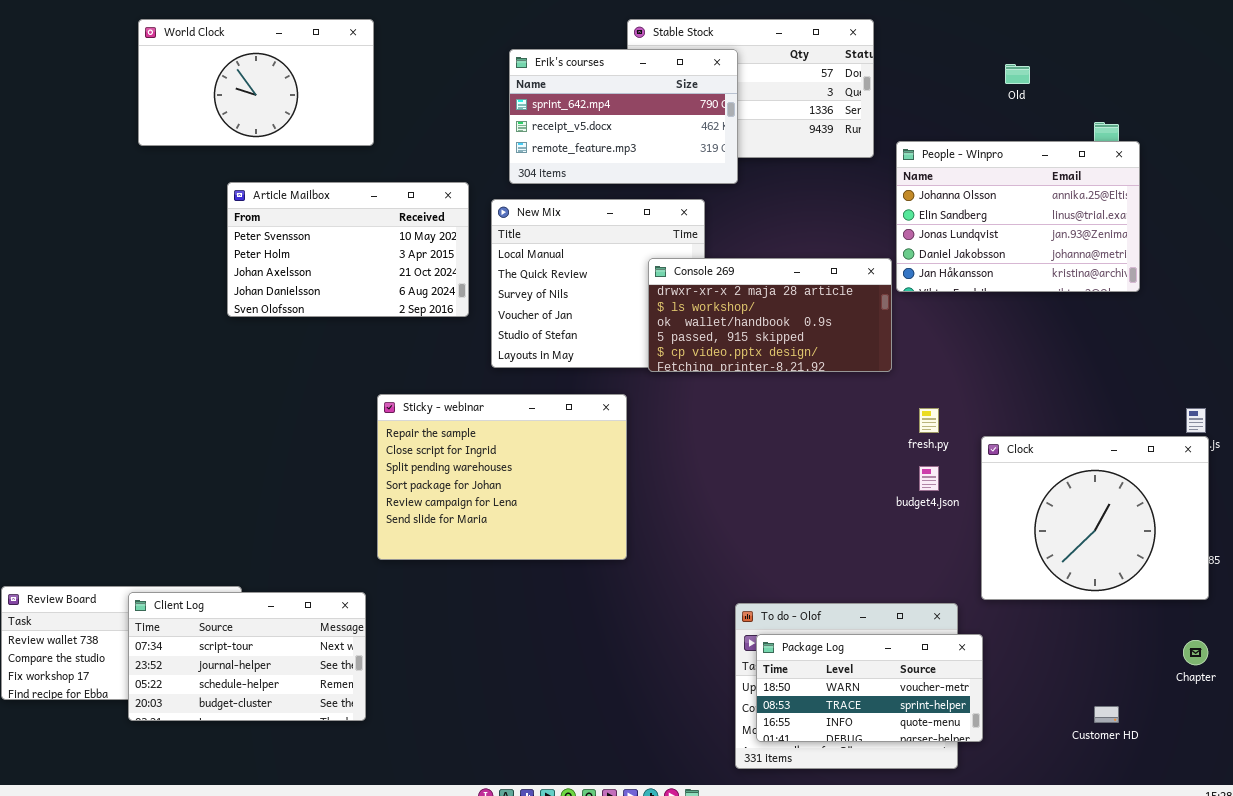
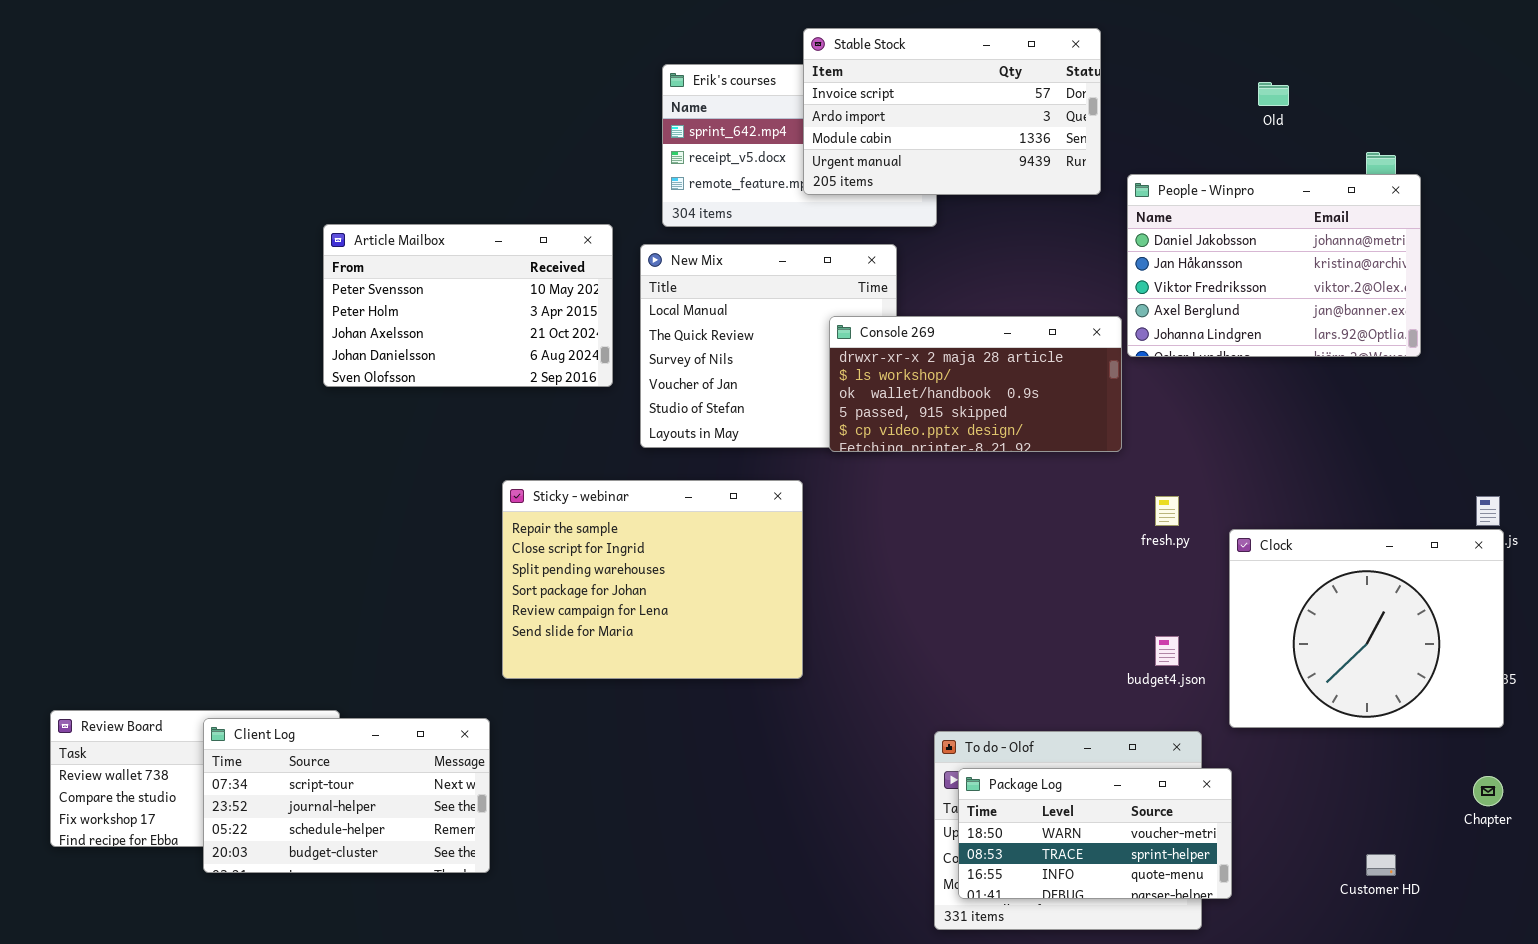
World Clock: [138,19,374,146] -> none, closed
Stable Stock: [627,19,874,158] -> [803,28,1101,195], raised
People - Winpro: [896,141,1140,292] -> [1127,174,1421,357], scrolled down 3 rows
budget4.json: [919,466,939,491] -> [1155,636,1179,666], moved

